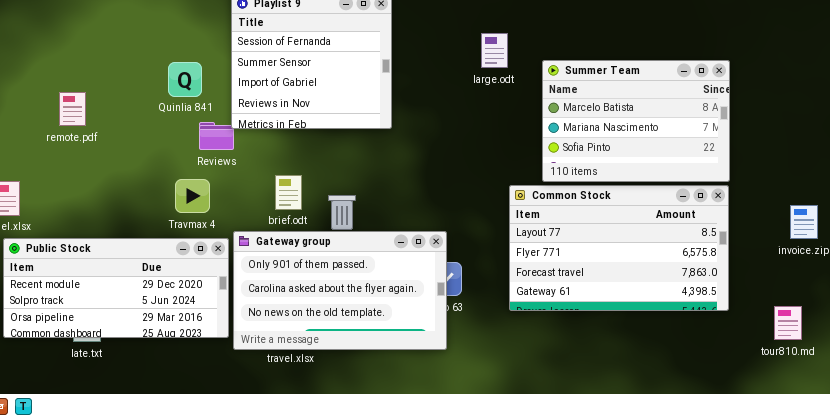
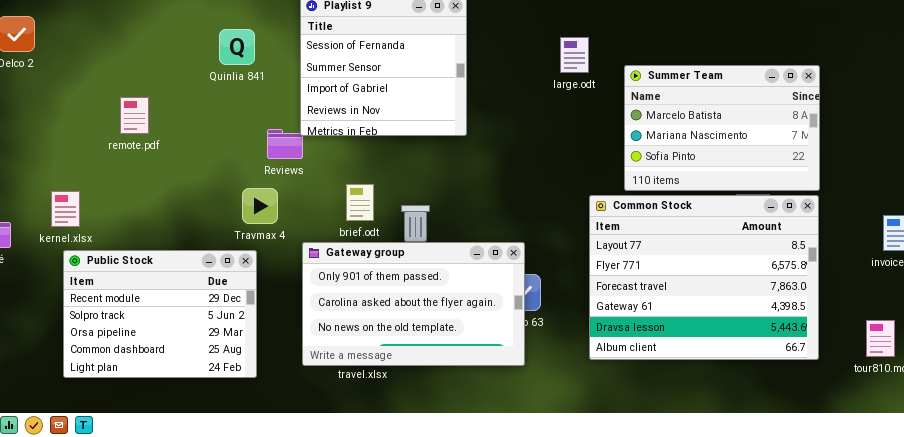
Quinlia 841: [168,62,202,97] -> [219,29,255,65], moved
Common Stock: [509,185,729,311] -> [589,195,819,360], resized
Public Stock: [3,238,229,338] -> [63,250,257,378], resized

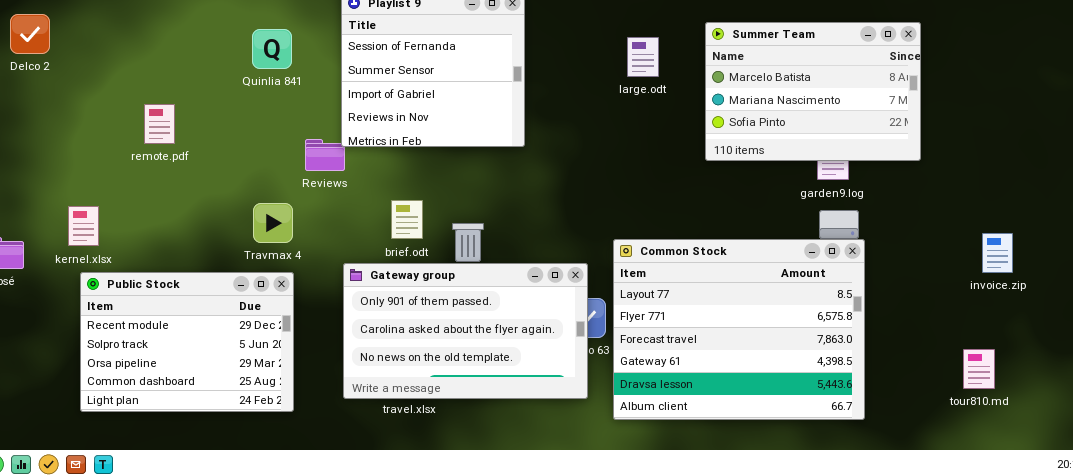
Summer Team: [624,65,820,191] -> [705,22,921,161], moved
Travmax 4: [242,188,278,224] -> [253,203,293,243], moved
Common Stock: [589,195,819,360] -> [613,239,865,420], moved

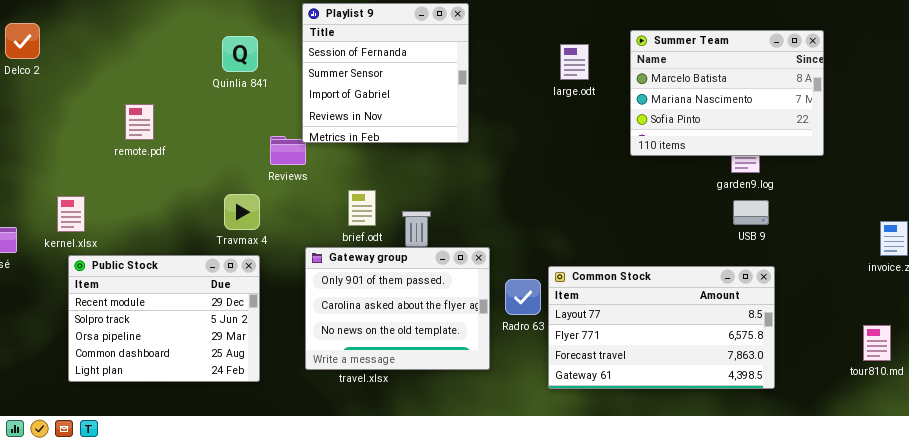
Common Stock: [613,239,865,420] -> [548,266,775,389], resized
Gateway group: [343,263,588,399] -> [305,247,490,370], resized

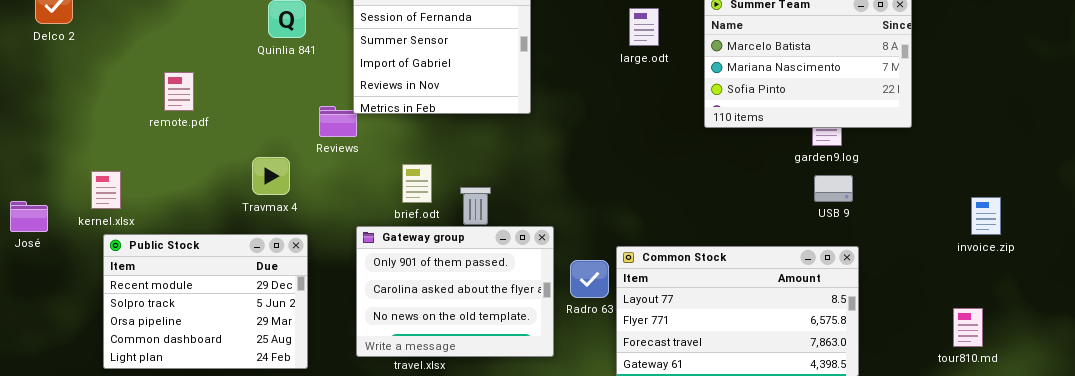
Travmax 4: [224,194,260,230] -> [252,157,290,195], moved

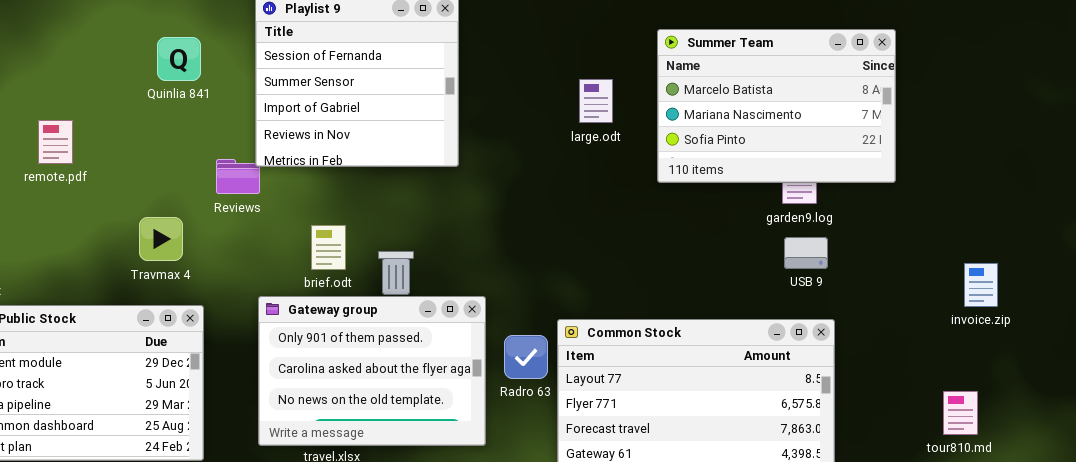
large.odt: [629,8,659,46] -> [579,79,613,123], moved

